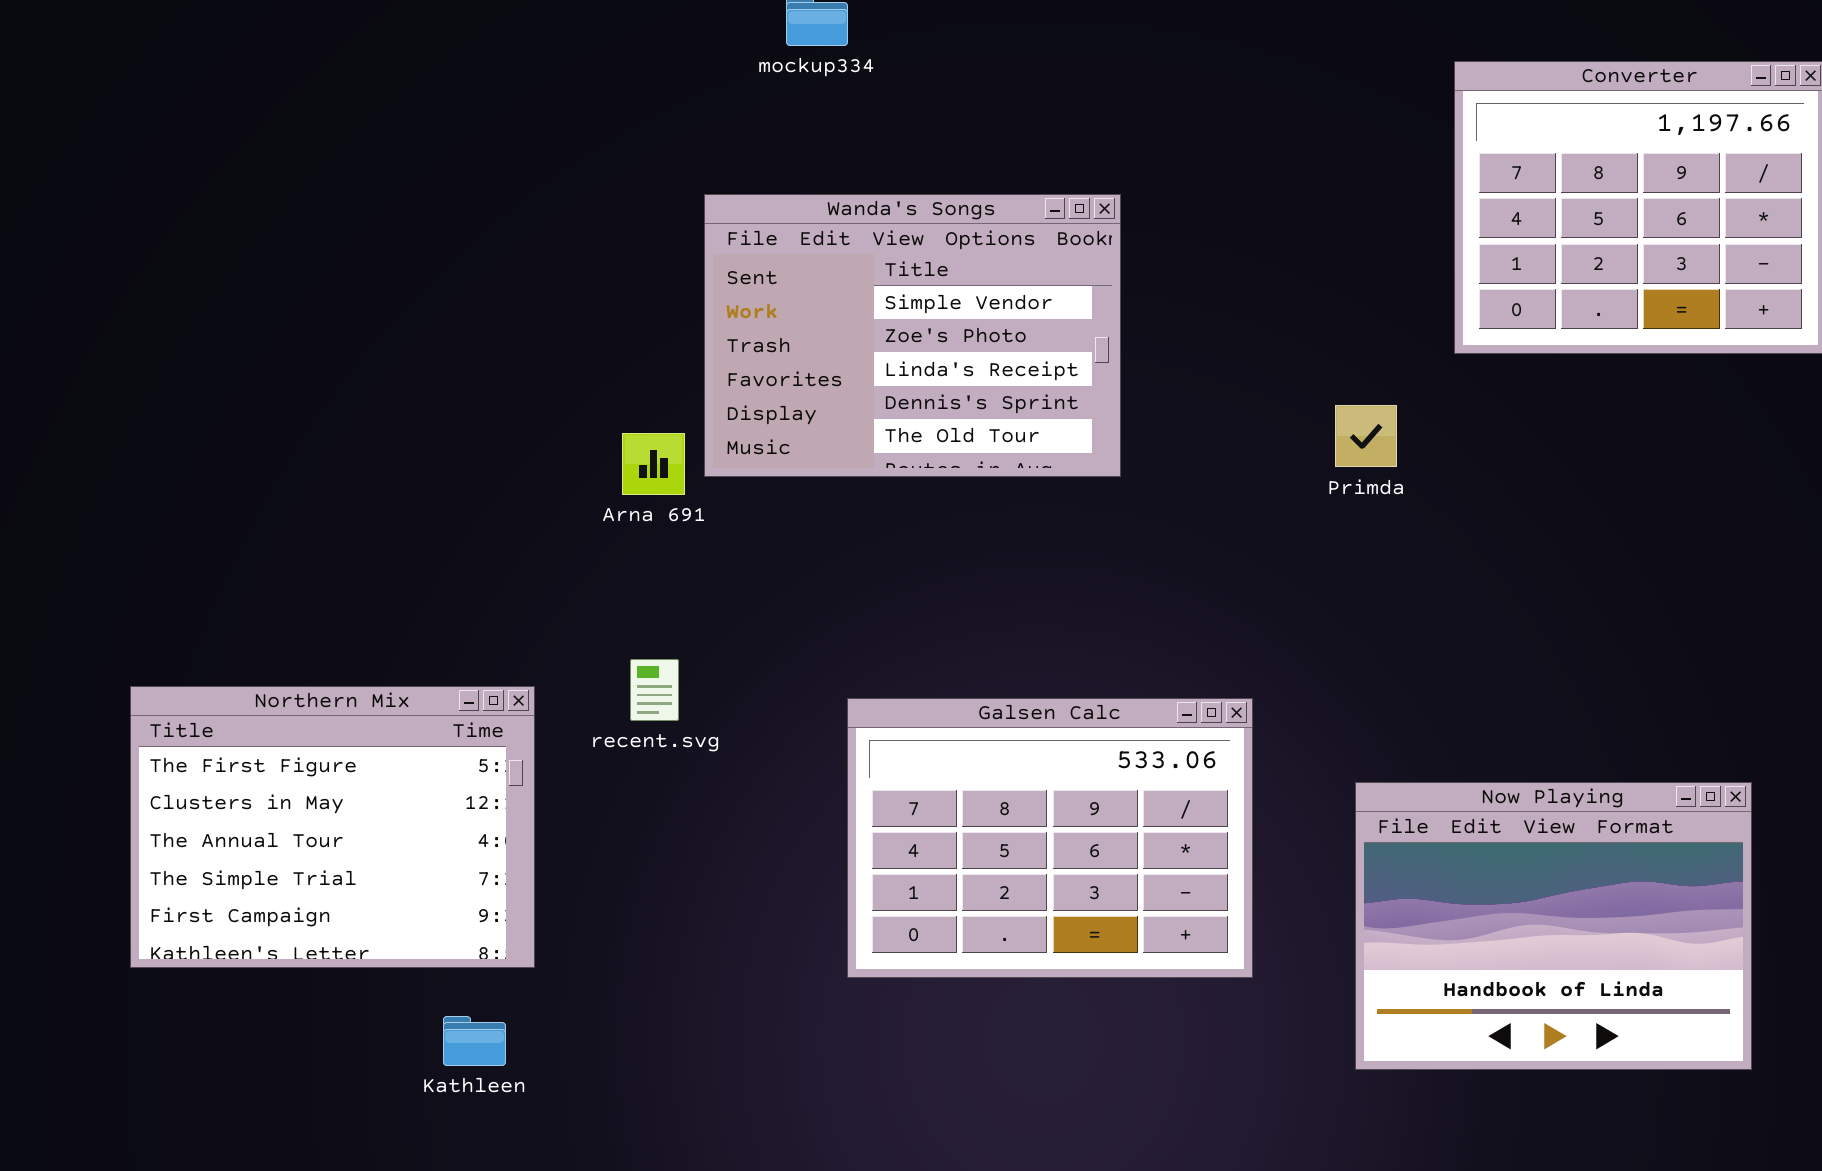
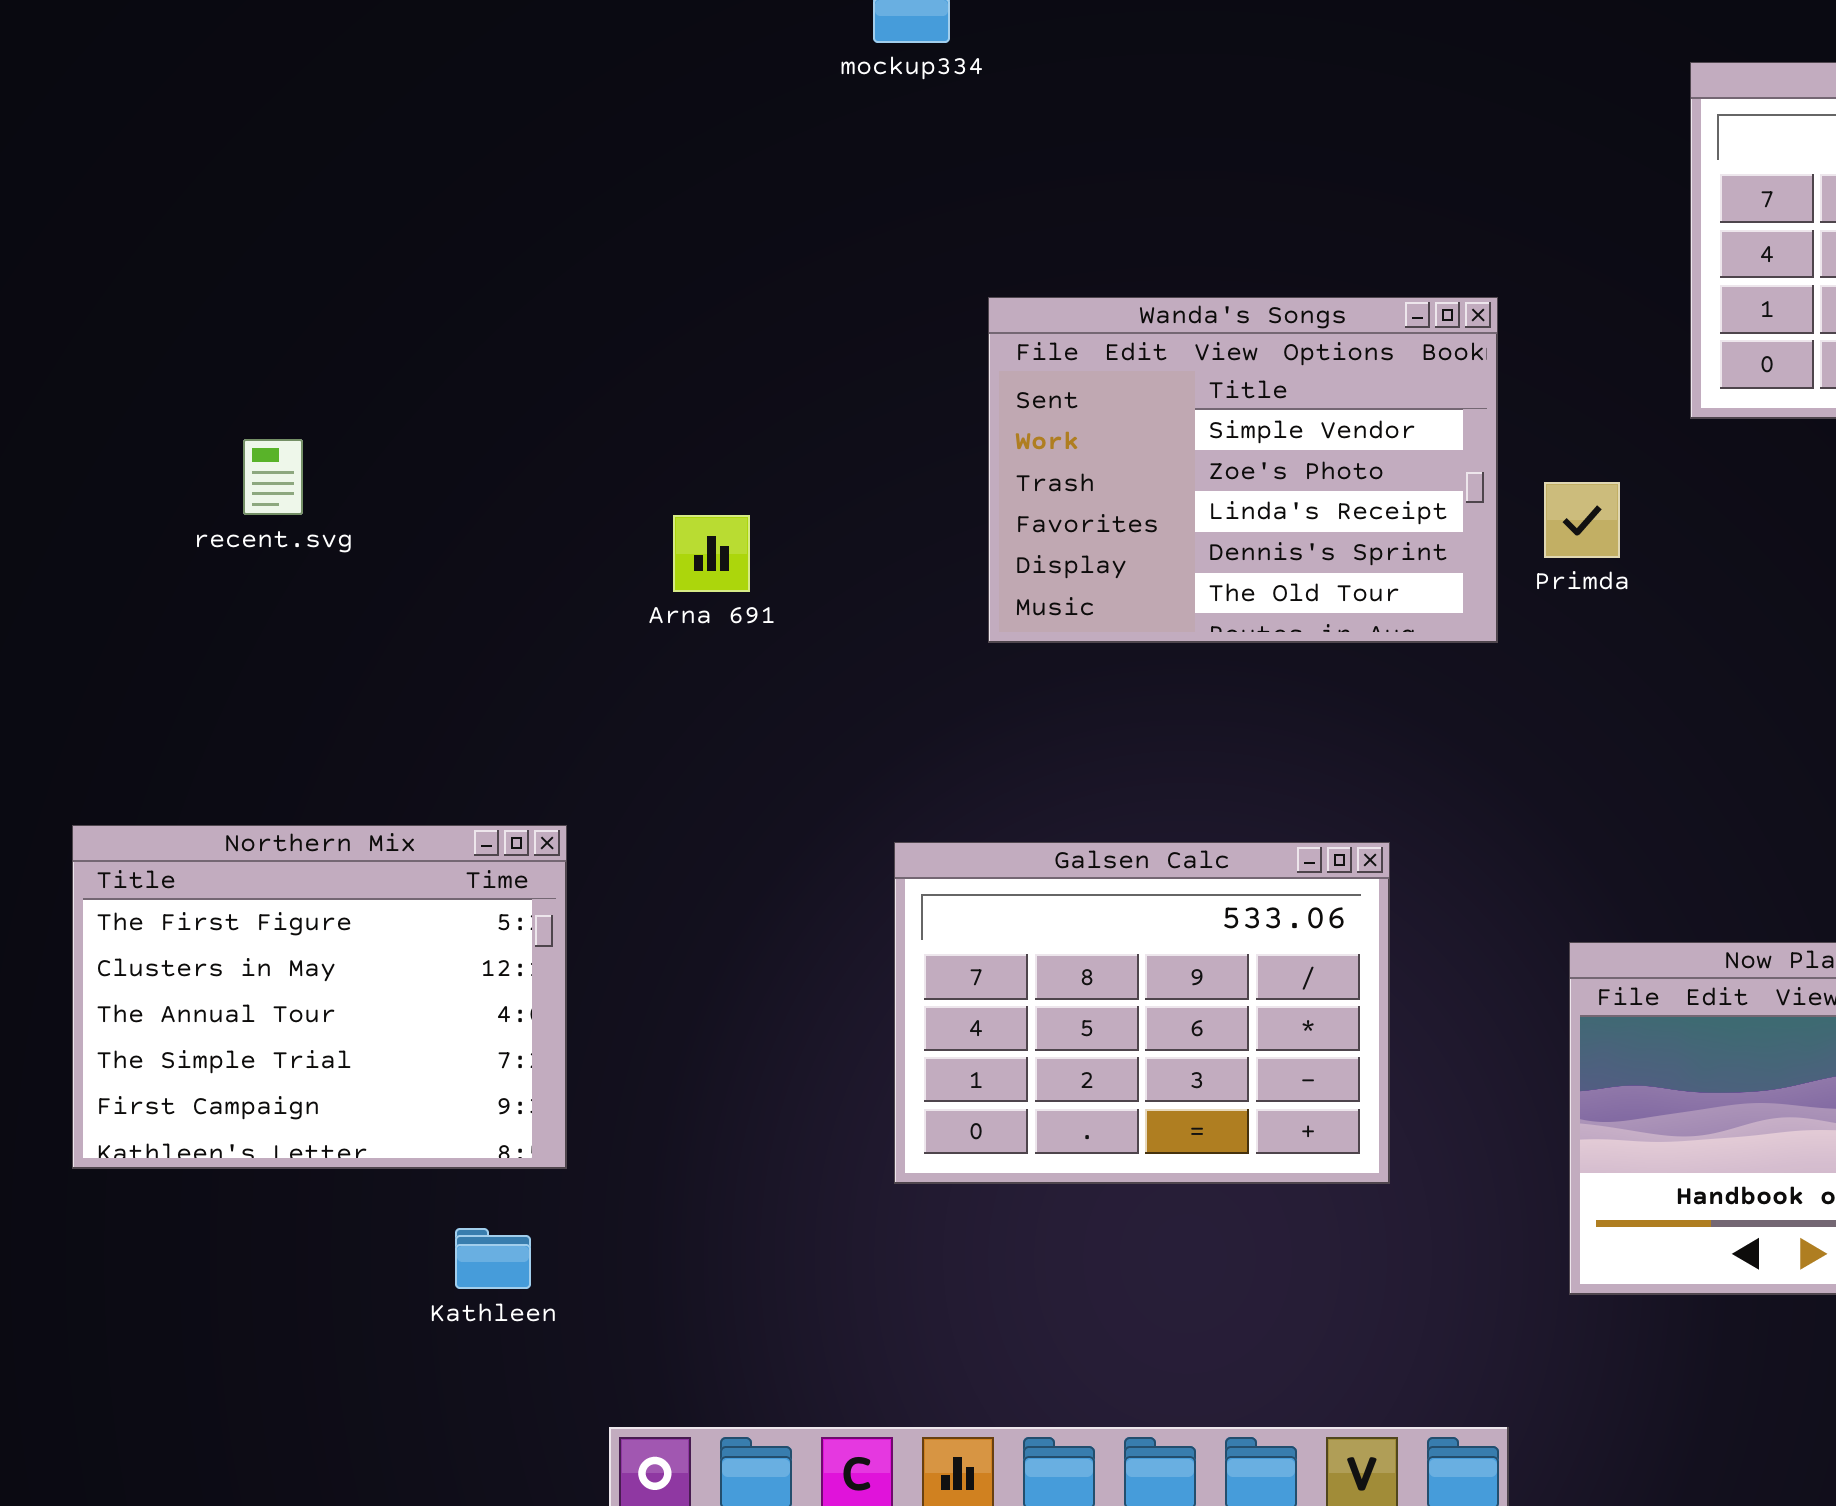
Wanda's Songs: [704,194,1121,477] -> [988,297,1498,643], moved
recent.svg: [630,659,679,721] -> [243,439,303,515], moved
Galsen Calc: [847,698,1253,978] -> [894,842,1390,1184], moved

